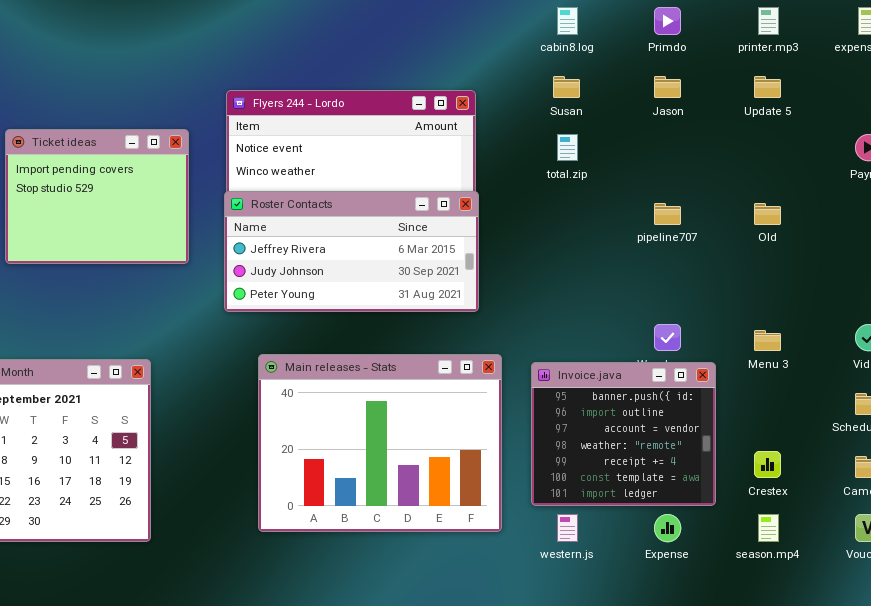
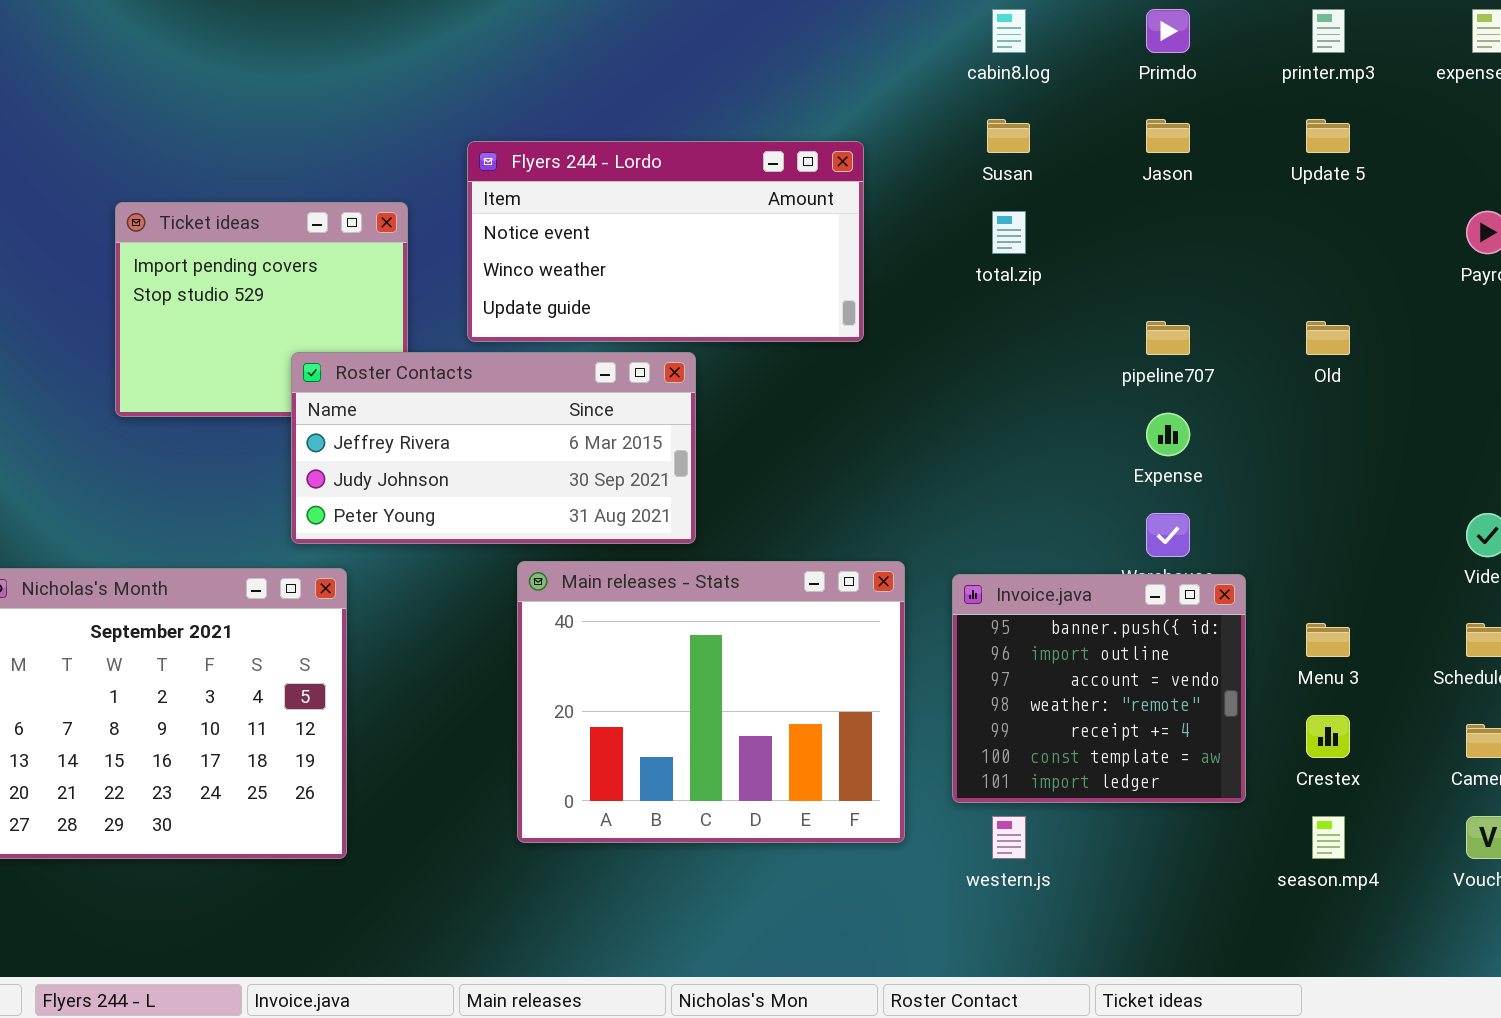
Roster Contacts: [224,191,479,312] -> [291,352,696,544], moved
Menu 3: [754,330,781,351] -> [1306,623,1350,657], moved
Expense: [654,514,681,542] -> [1146,413,1190,456], moved

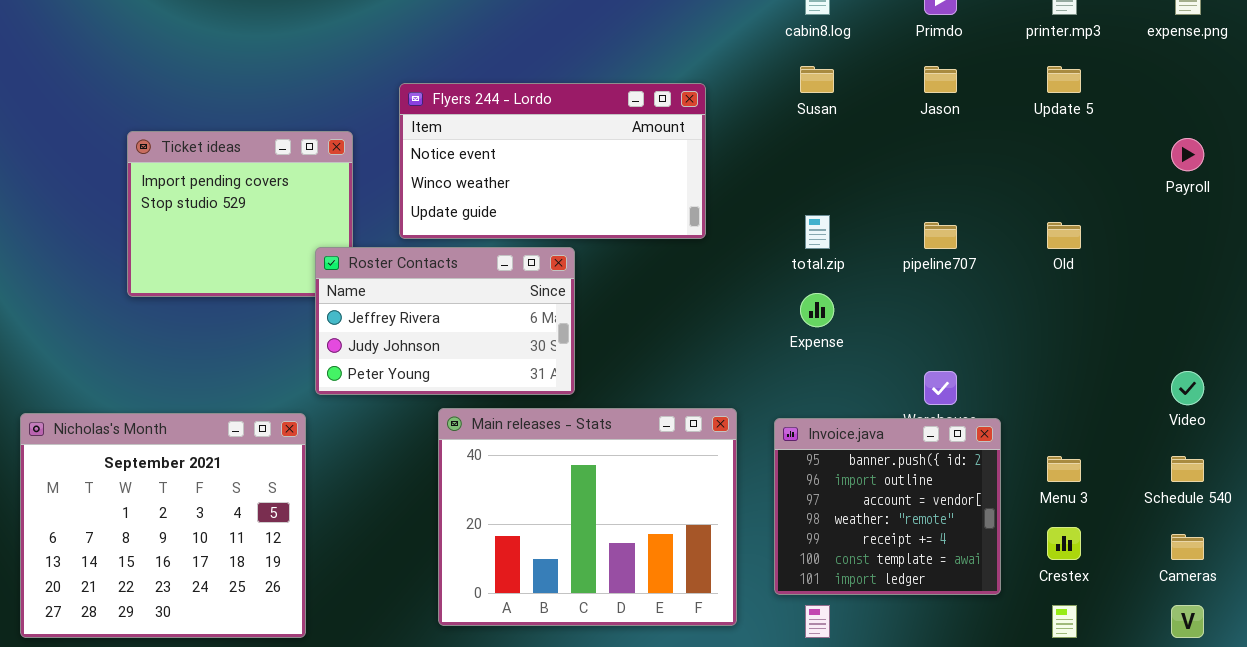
total.zip: [992,211,1026,254] -> [805,215,830,249], moved
Roster Contacts: [291,352,696,544] -> [315,247,575,395], resized
Expense: [1146,413,1190,456] -> [800,293,834,327], moved

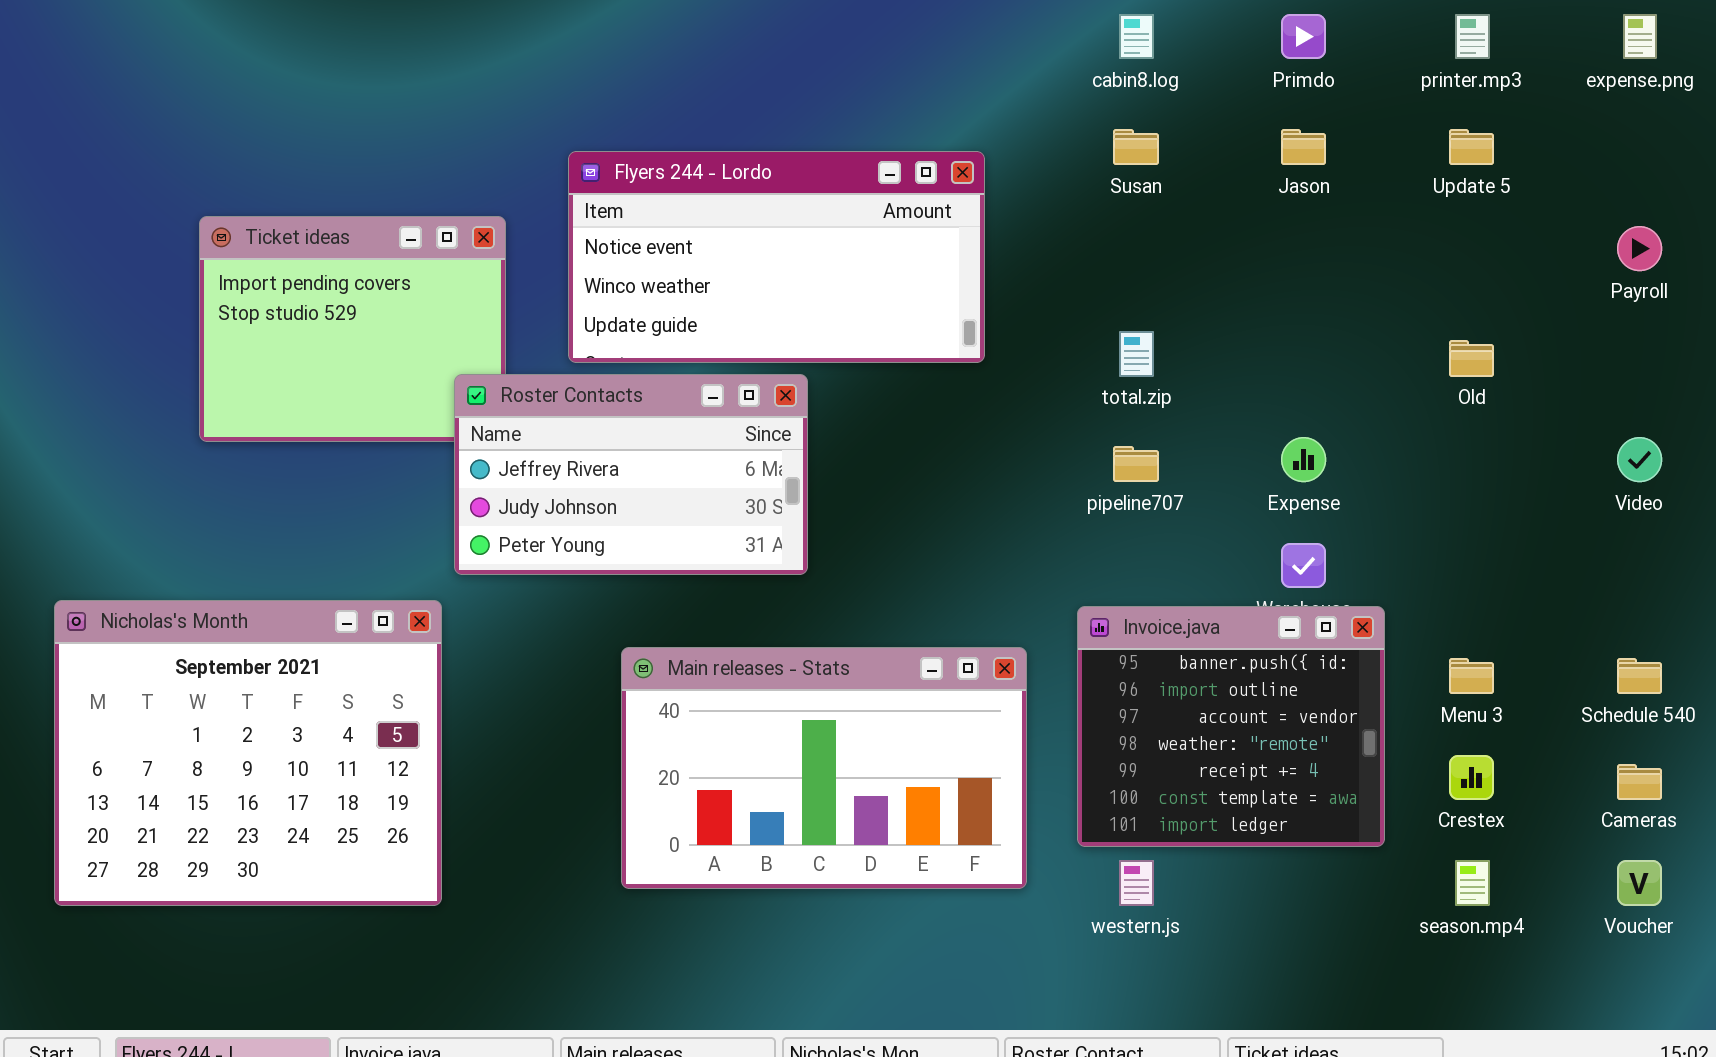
pipeline707: [924,222,957,249] -> [1113,446,1159,482], moved
Expense: [800,293,834,327] -> [1281,437,1326,482], moved
Video: [1171,371,1204,405] -> [1617,437,1662,482], moved
Main releases - Stats: [438,408,737,626] -> [621,647,1027,889], resized

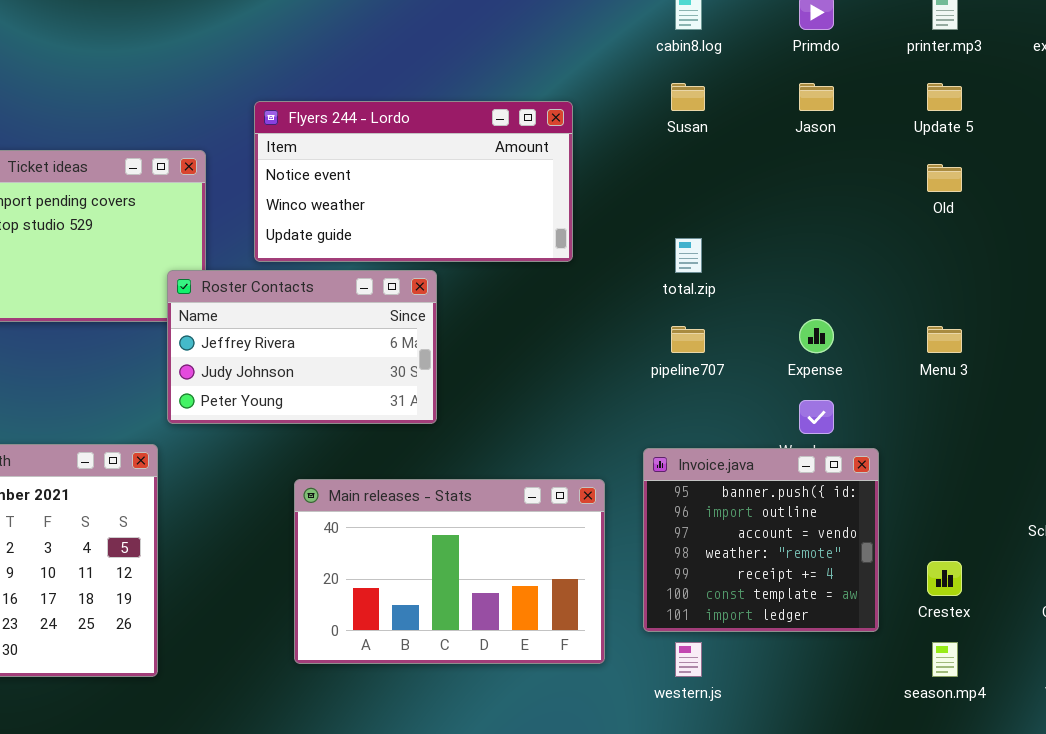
Old: [1449,340,1494,377] -> [927,164,962,192], moved
Menu 3: [1449,658,1494,694] -> [927,326,962,353], moved

